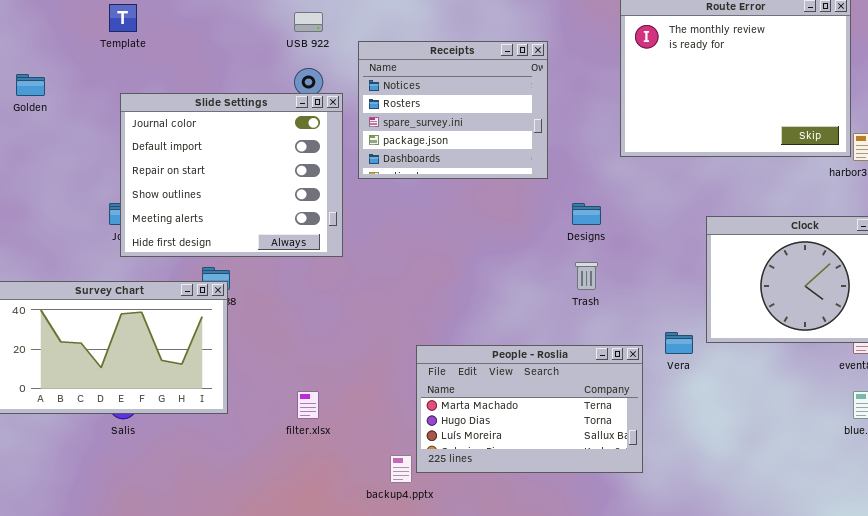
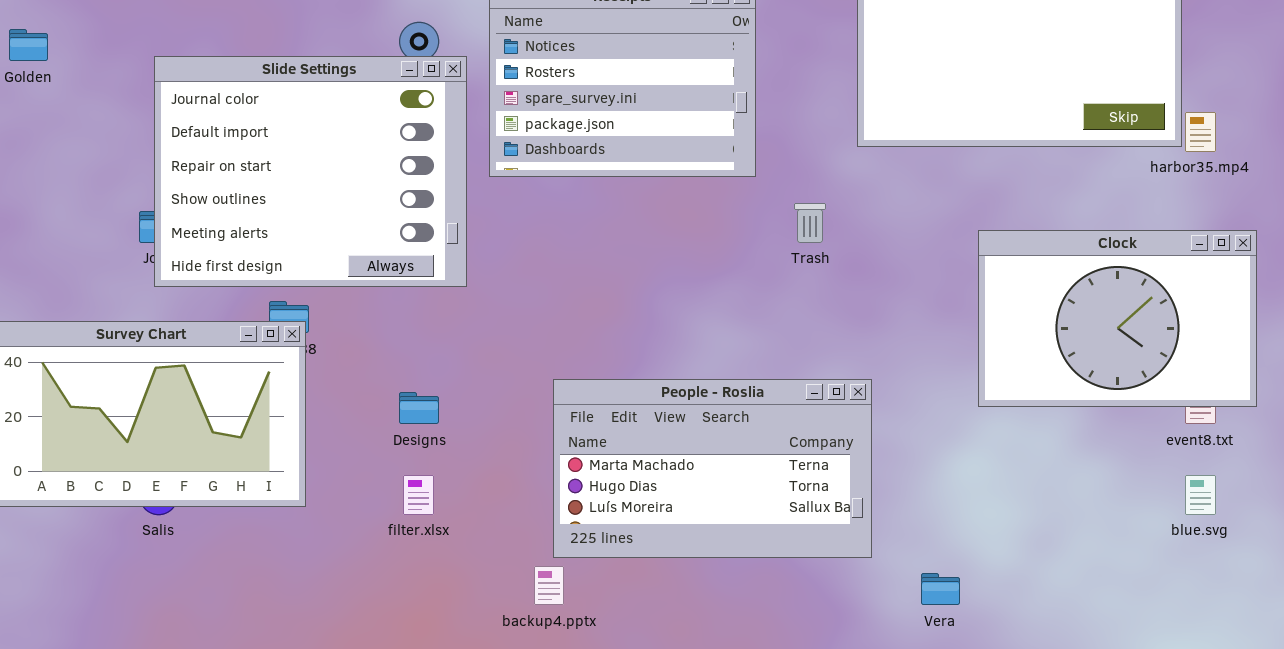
Designs: [572,203,601,225] -> [399,392,439,424], moved
Trash: [575,262,598,290] -> [794,203,826,243], moved
Vera: [665,332,693,354] -> [921,573,960,605], moved
People - Roslia: [416,345,643,473] -> [553,379,872,558], moved

